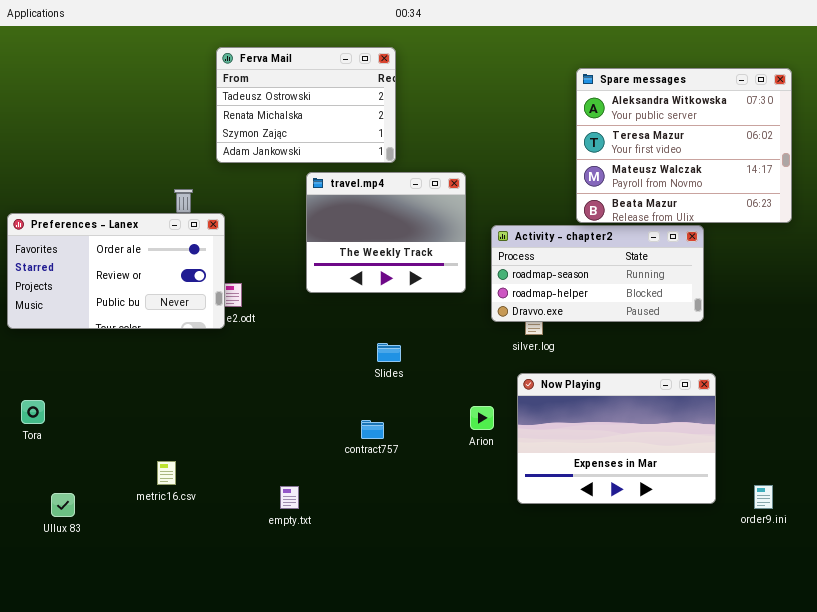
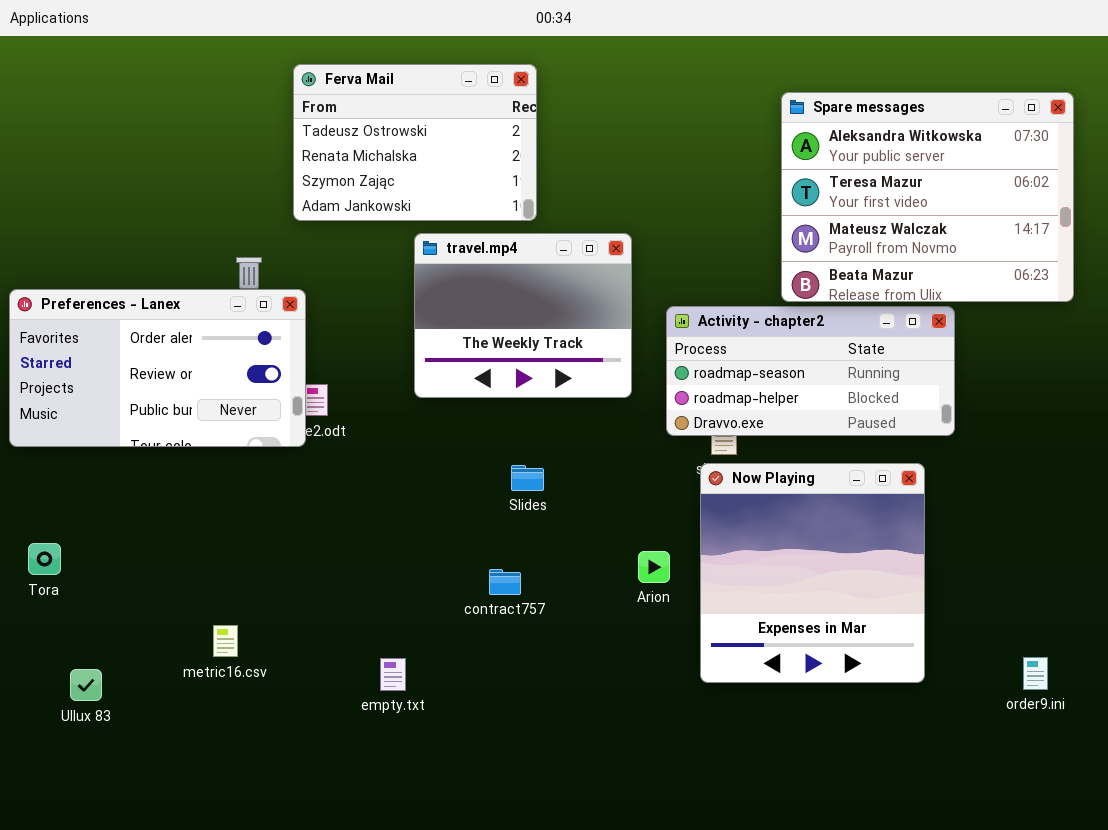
Now Playing: [517,373,716,504] -> [700,463,925,683], resized

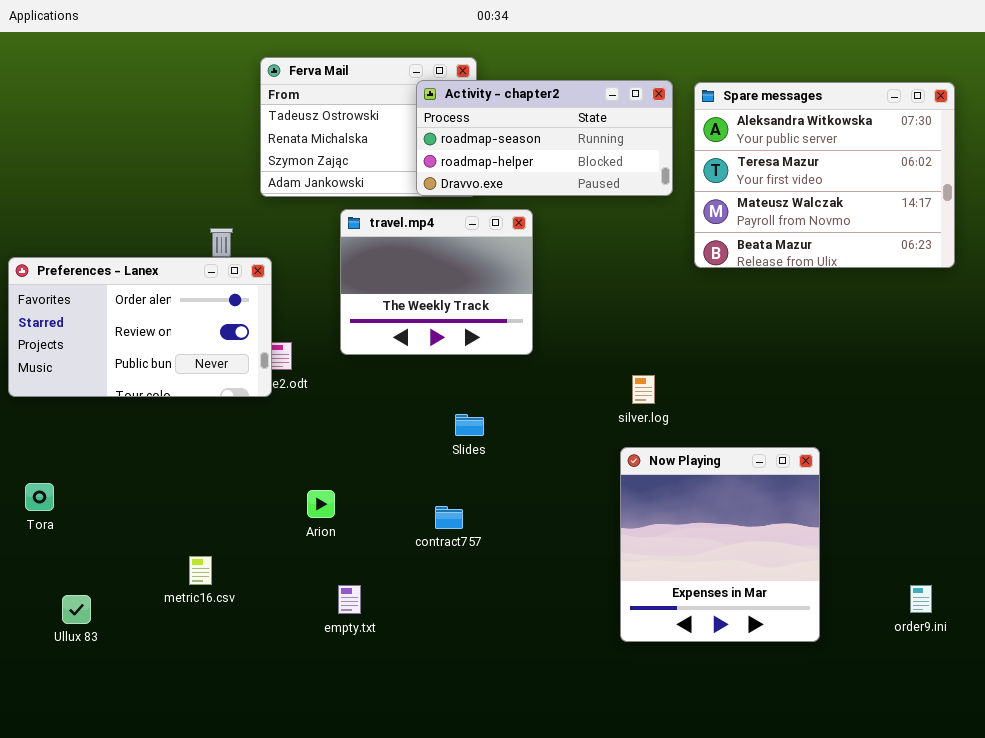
travel.mp4: [414,233,632,398] -> [340,209,533,355], moved
Activity - chapter2: [666,306,955,436] -> [416,80,673,196], moved
Now Playing: [700,463,925,683] -> [620,447,820,642], moved
Arion: [638,551,670,583] -> [307,490,335,518], moved

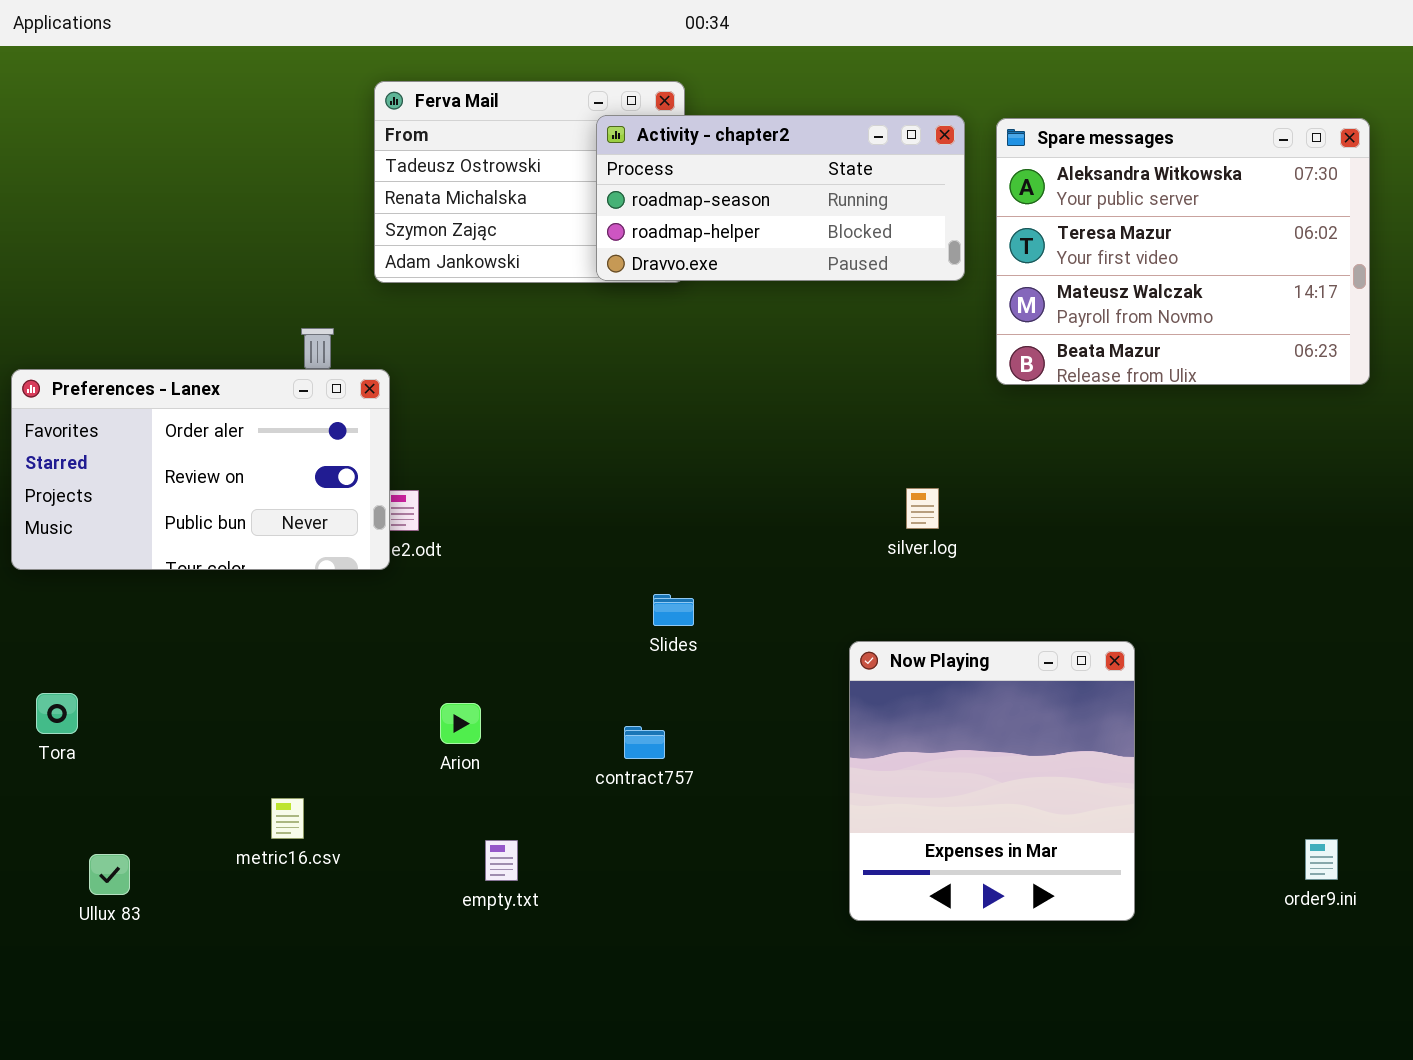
travel.mp4: [340,209,533,355] -> none, closed
silver.log: [632,375,655,404] -> [906,488,939,529], moved
Now Playing: [620,447,820,642] -> [849,641,1135,921], moved

